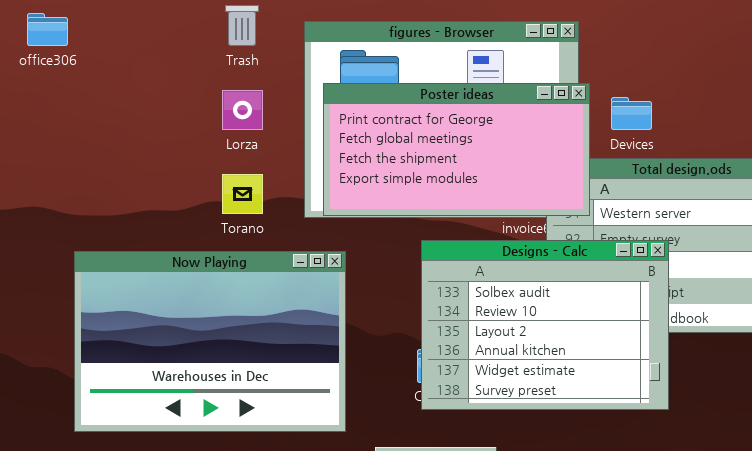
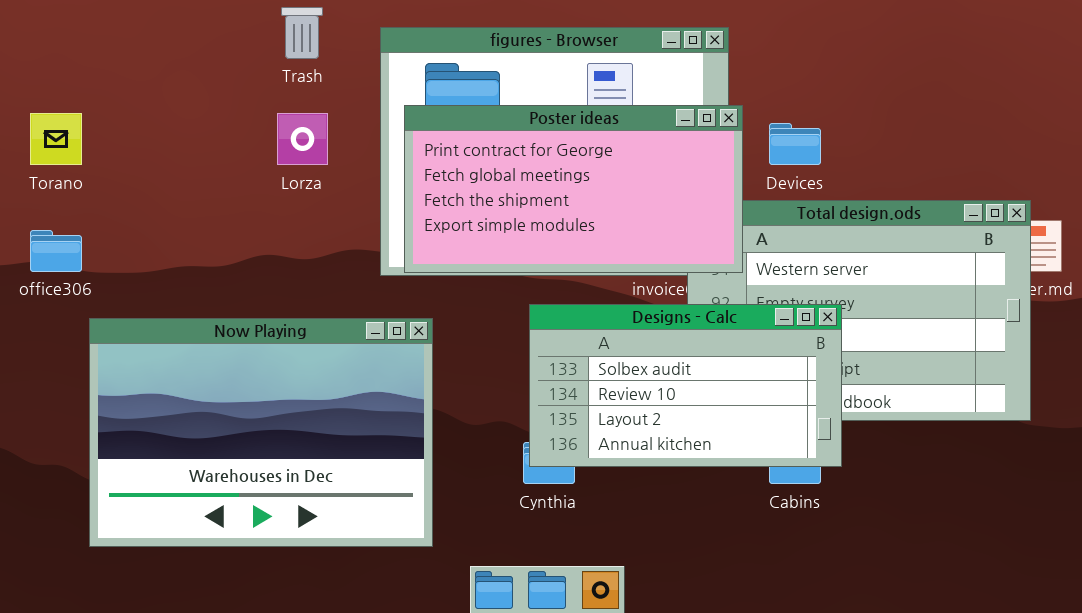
office306: [27,13,68,46] -> [30,230,82,272], moved
Torano: [222,174,263,214] -> [30,113,82,165], moved
Designs - Calc: [421,240,669,410] -> [529,304,842,467], resized

